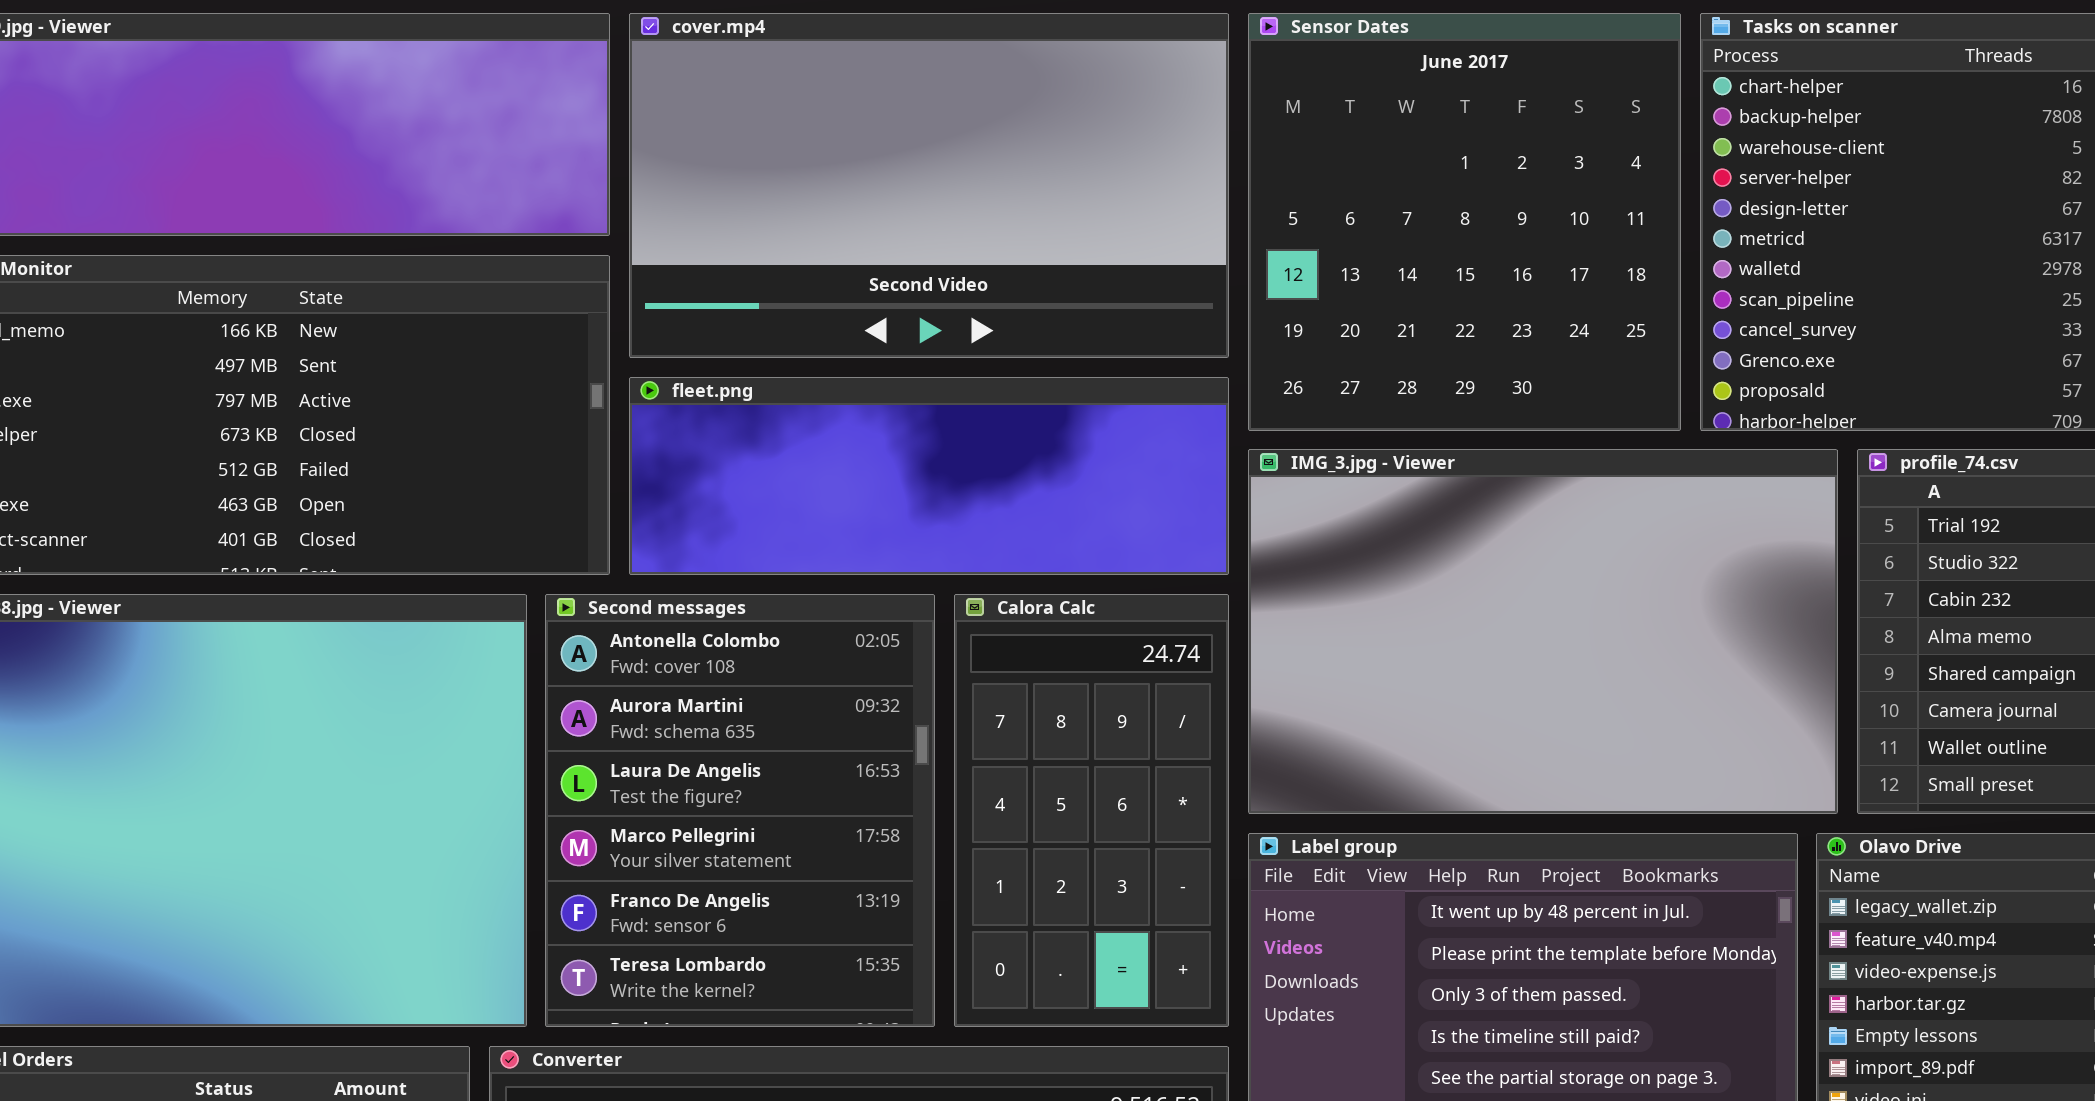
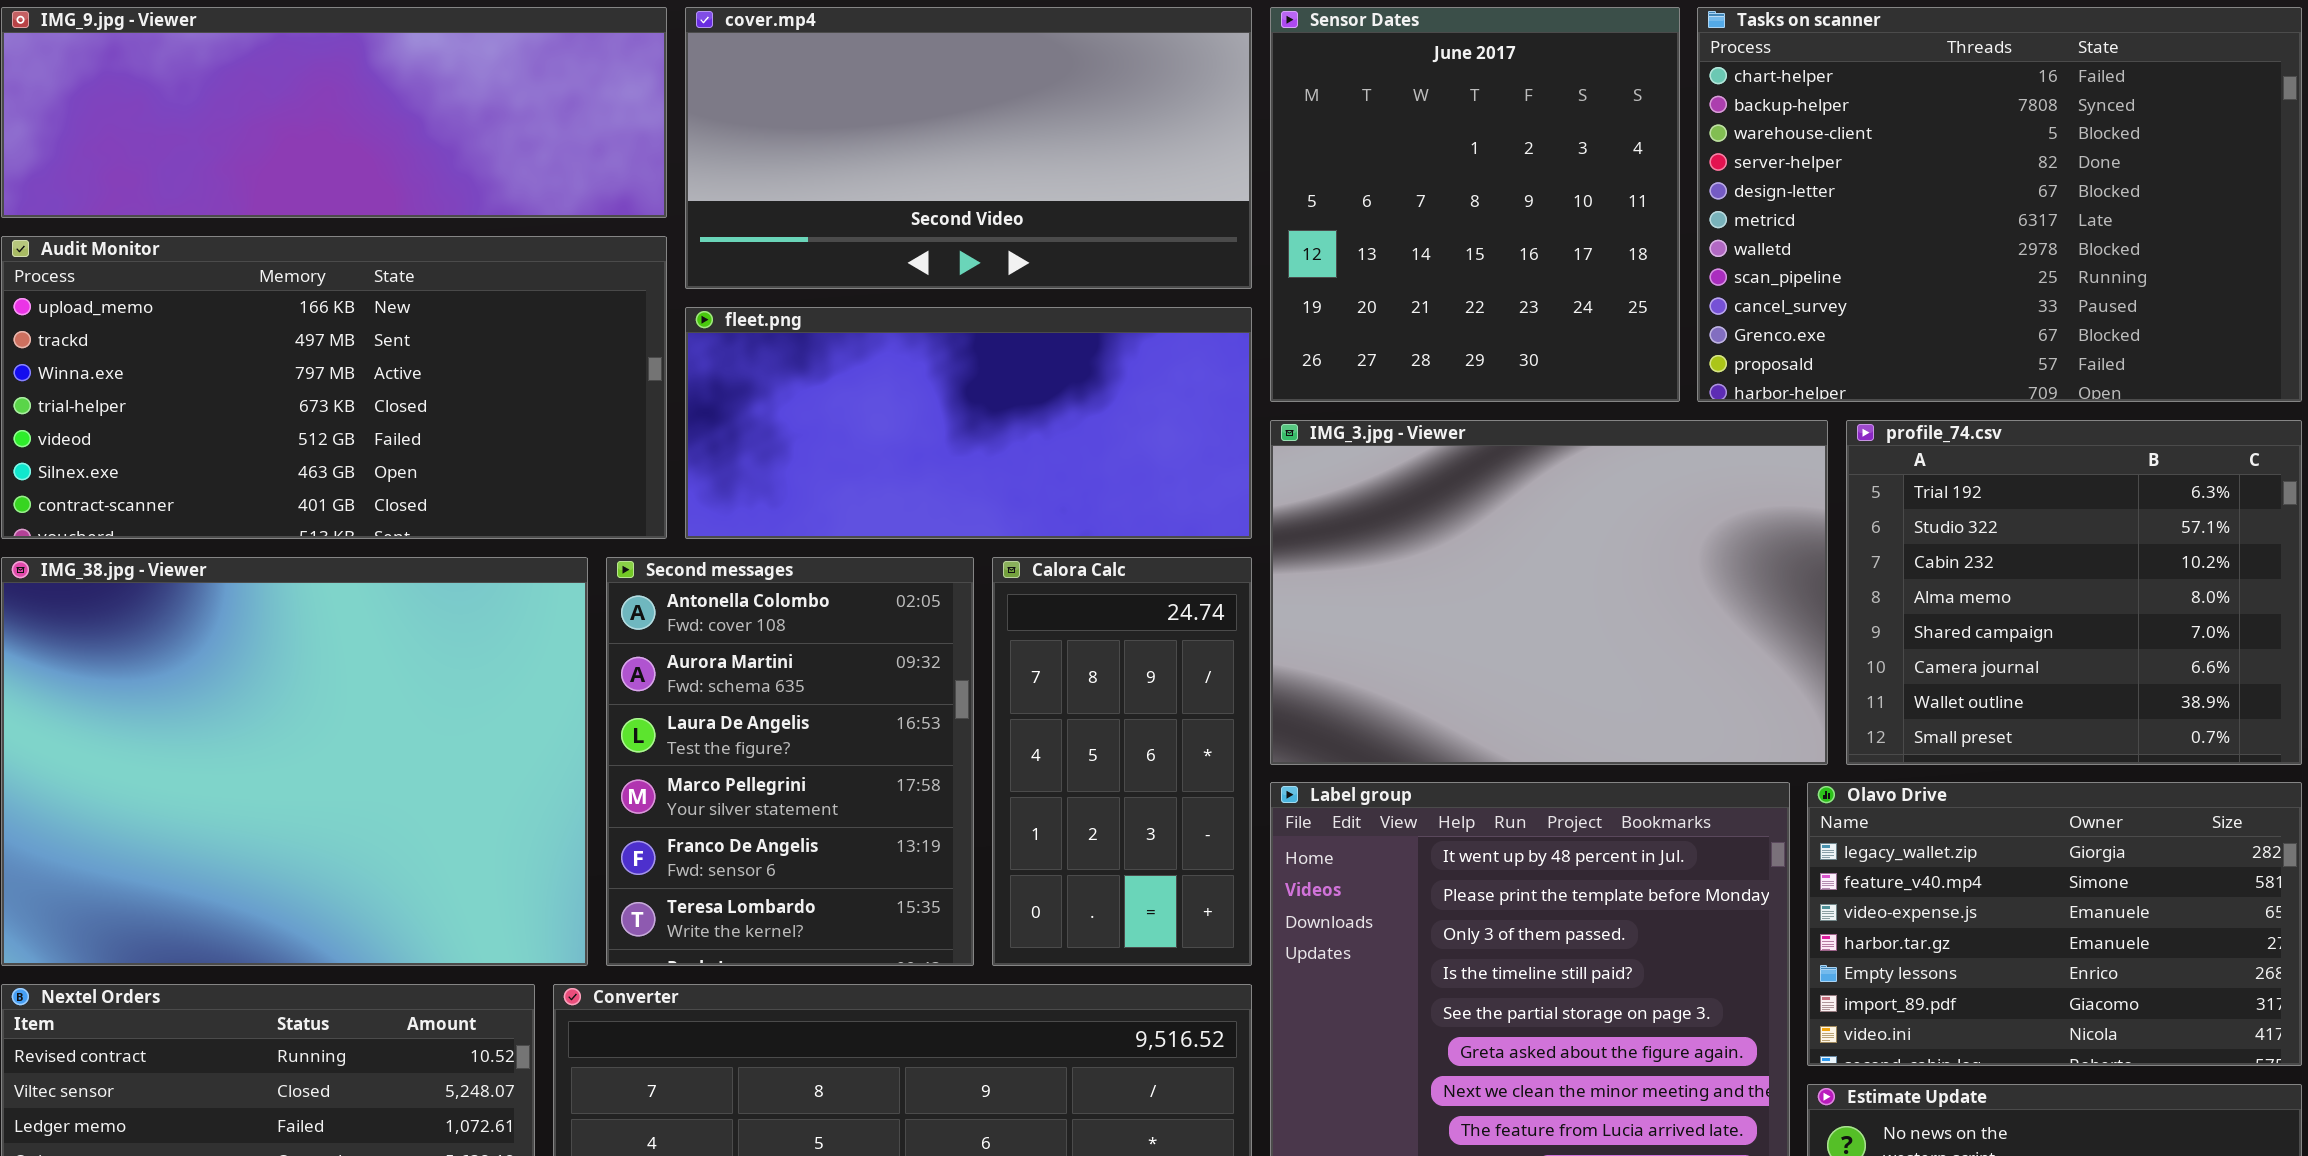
cover.mp4: [629,13,1229,358] -> [685,7,1252,289], resized
fleet.png: [629,377,1229,575] -> [685,307,1252,539], resized

